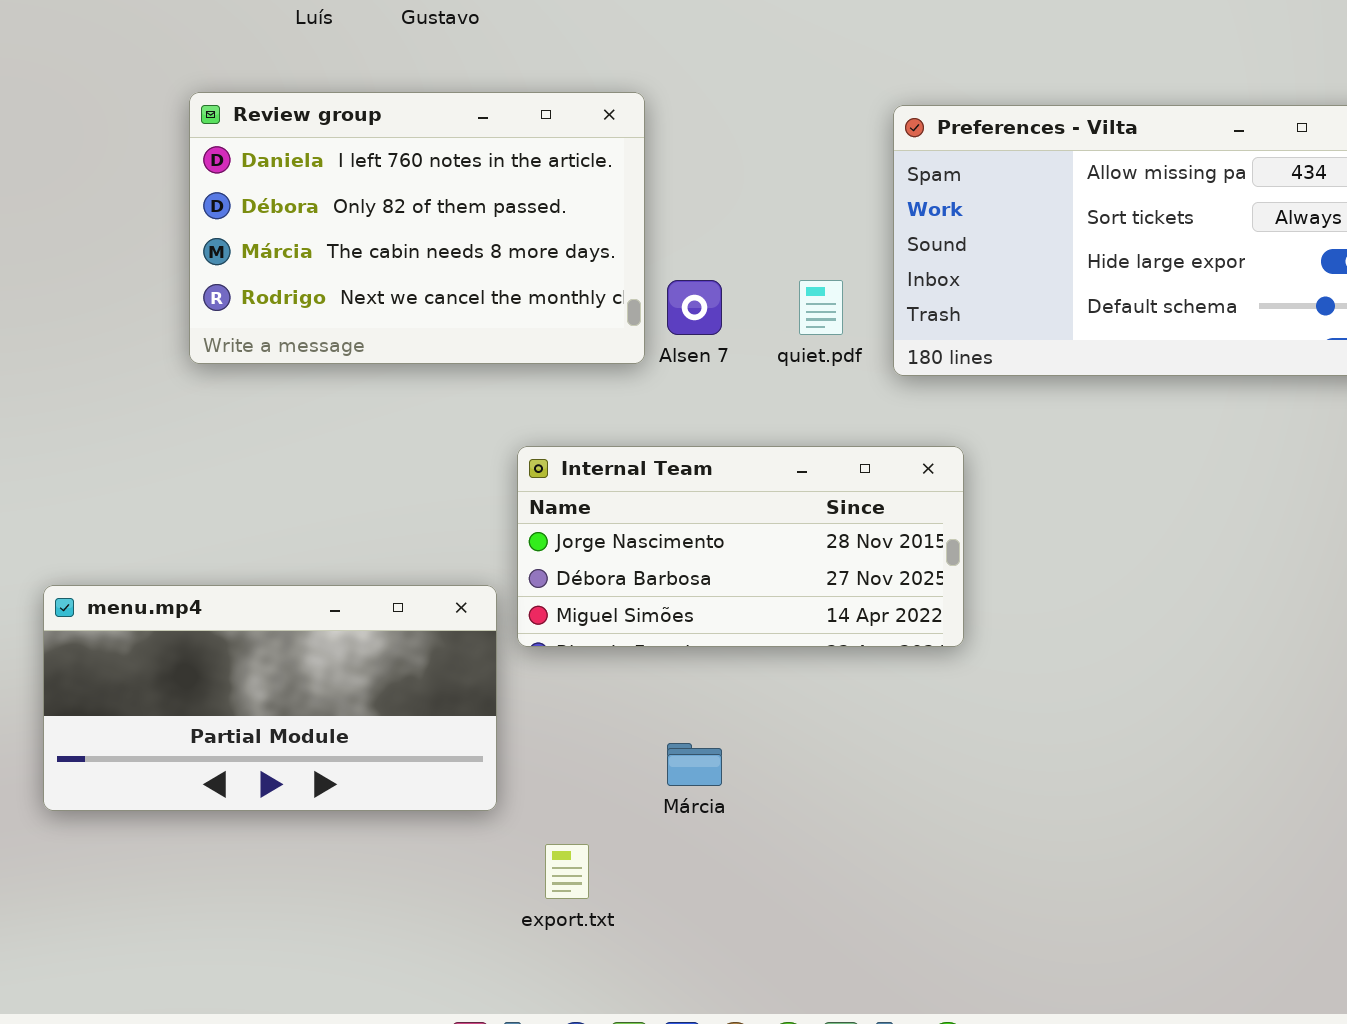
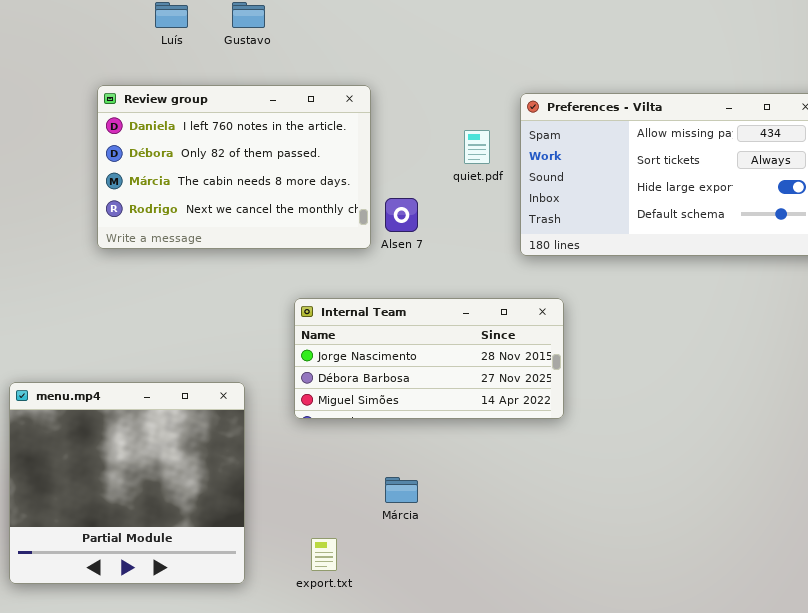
quiet.pdf: [799,280,843,335] -> [464,130,490,164], moved
menu.mp4: [43,585,497,811] -> [9,382,245,584], resized

